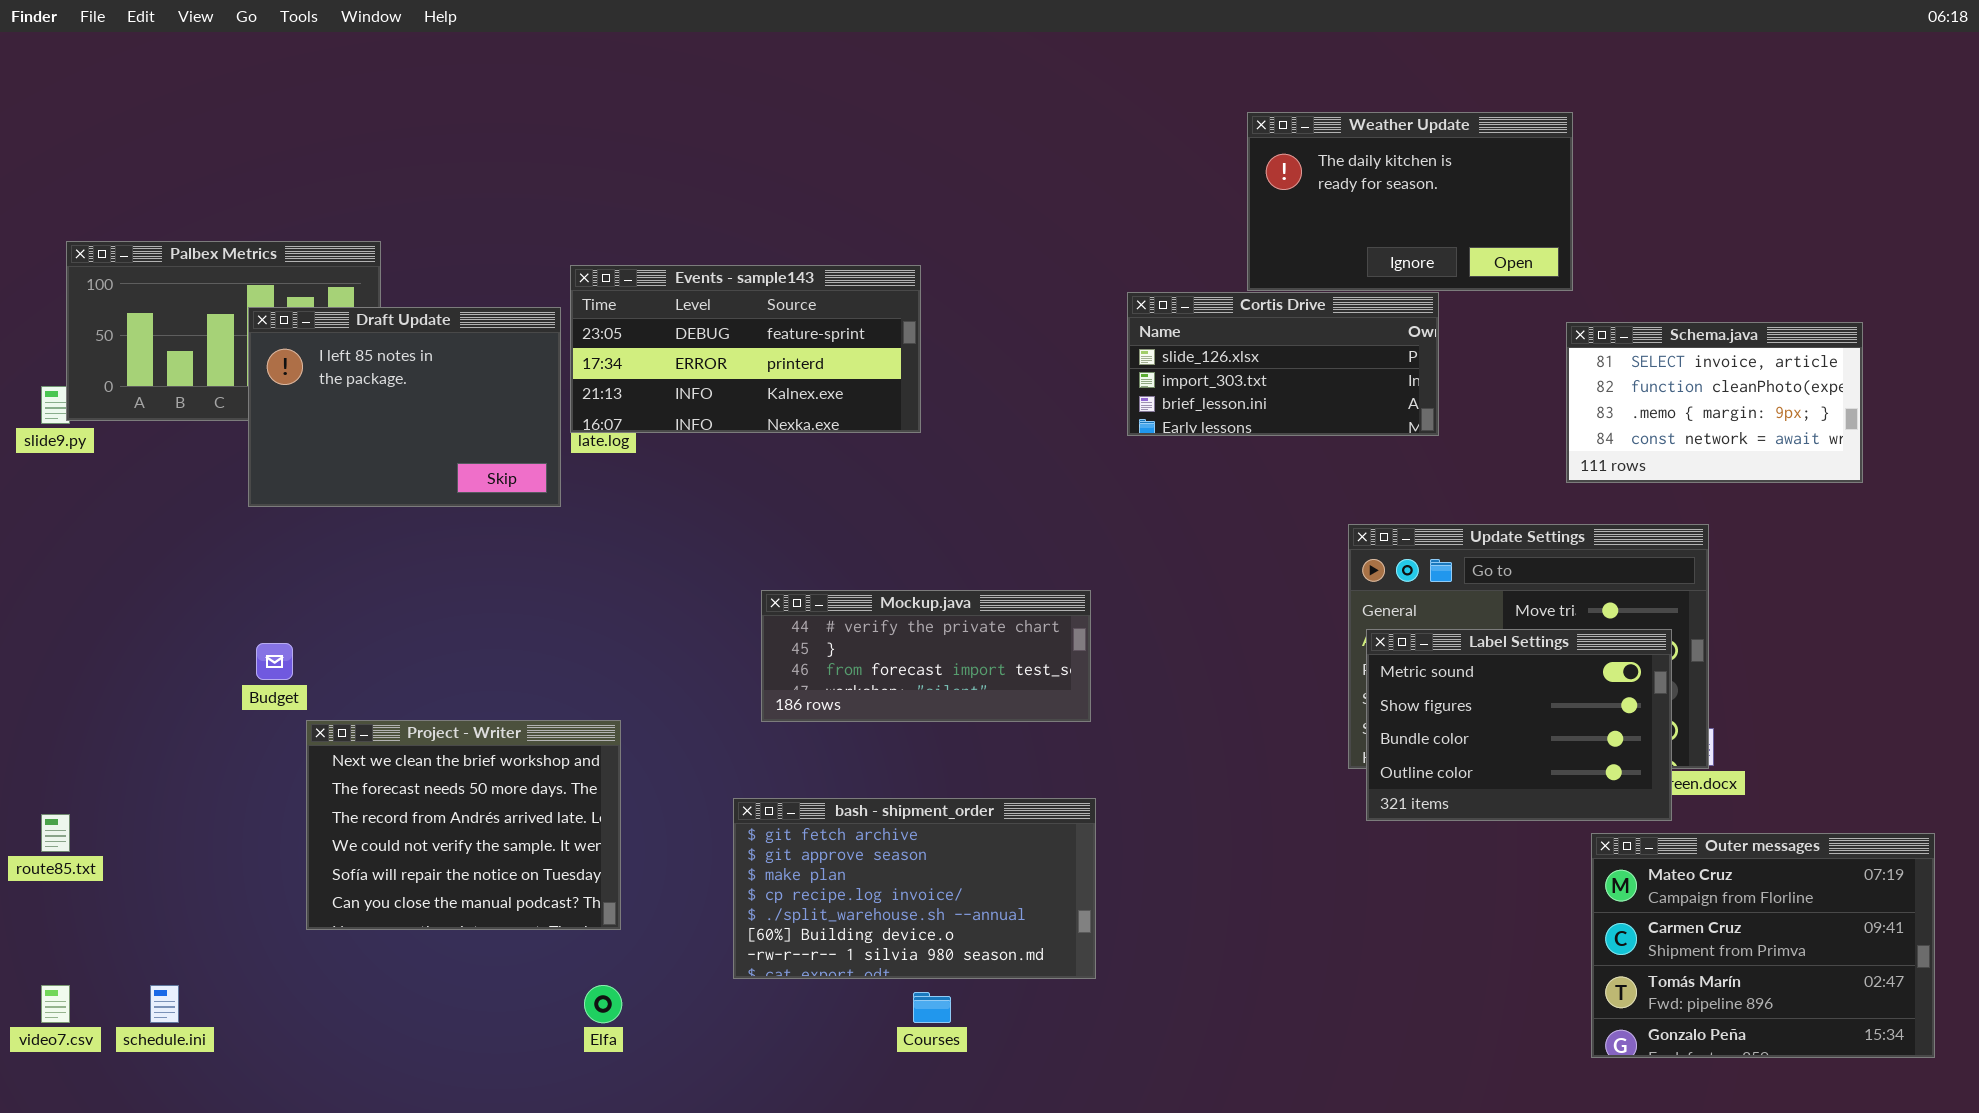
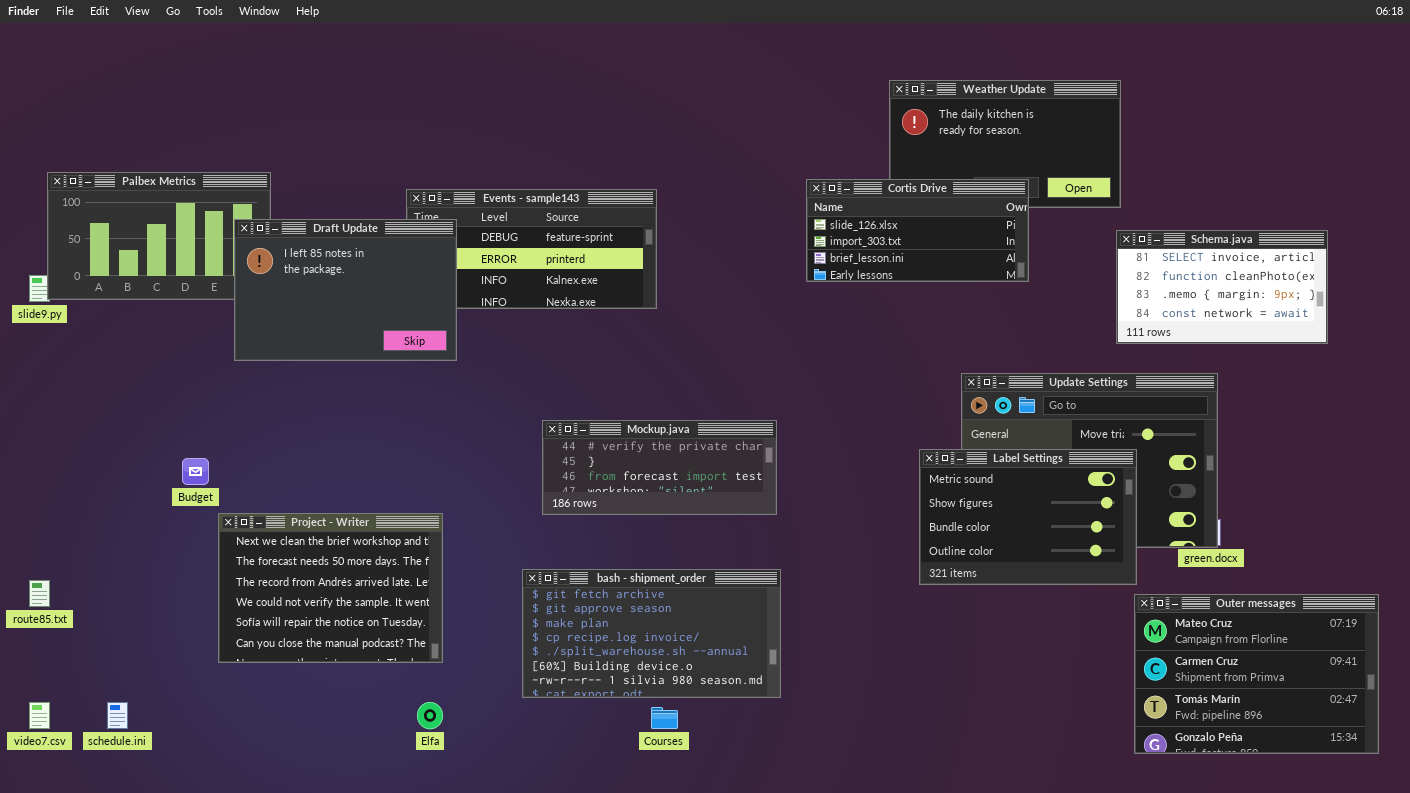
Cortis Drive: [1127,292,1439,436] -> [806,179,1029,282], moved
Draft Update: [248,307,561,507] -> [234,219,457,361], moved
Label Settings: [1366,629,1672,821] -> [919,449,1137,585], moved

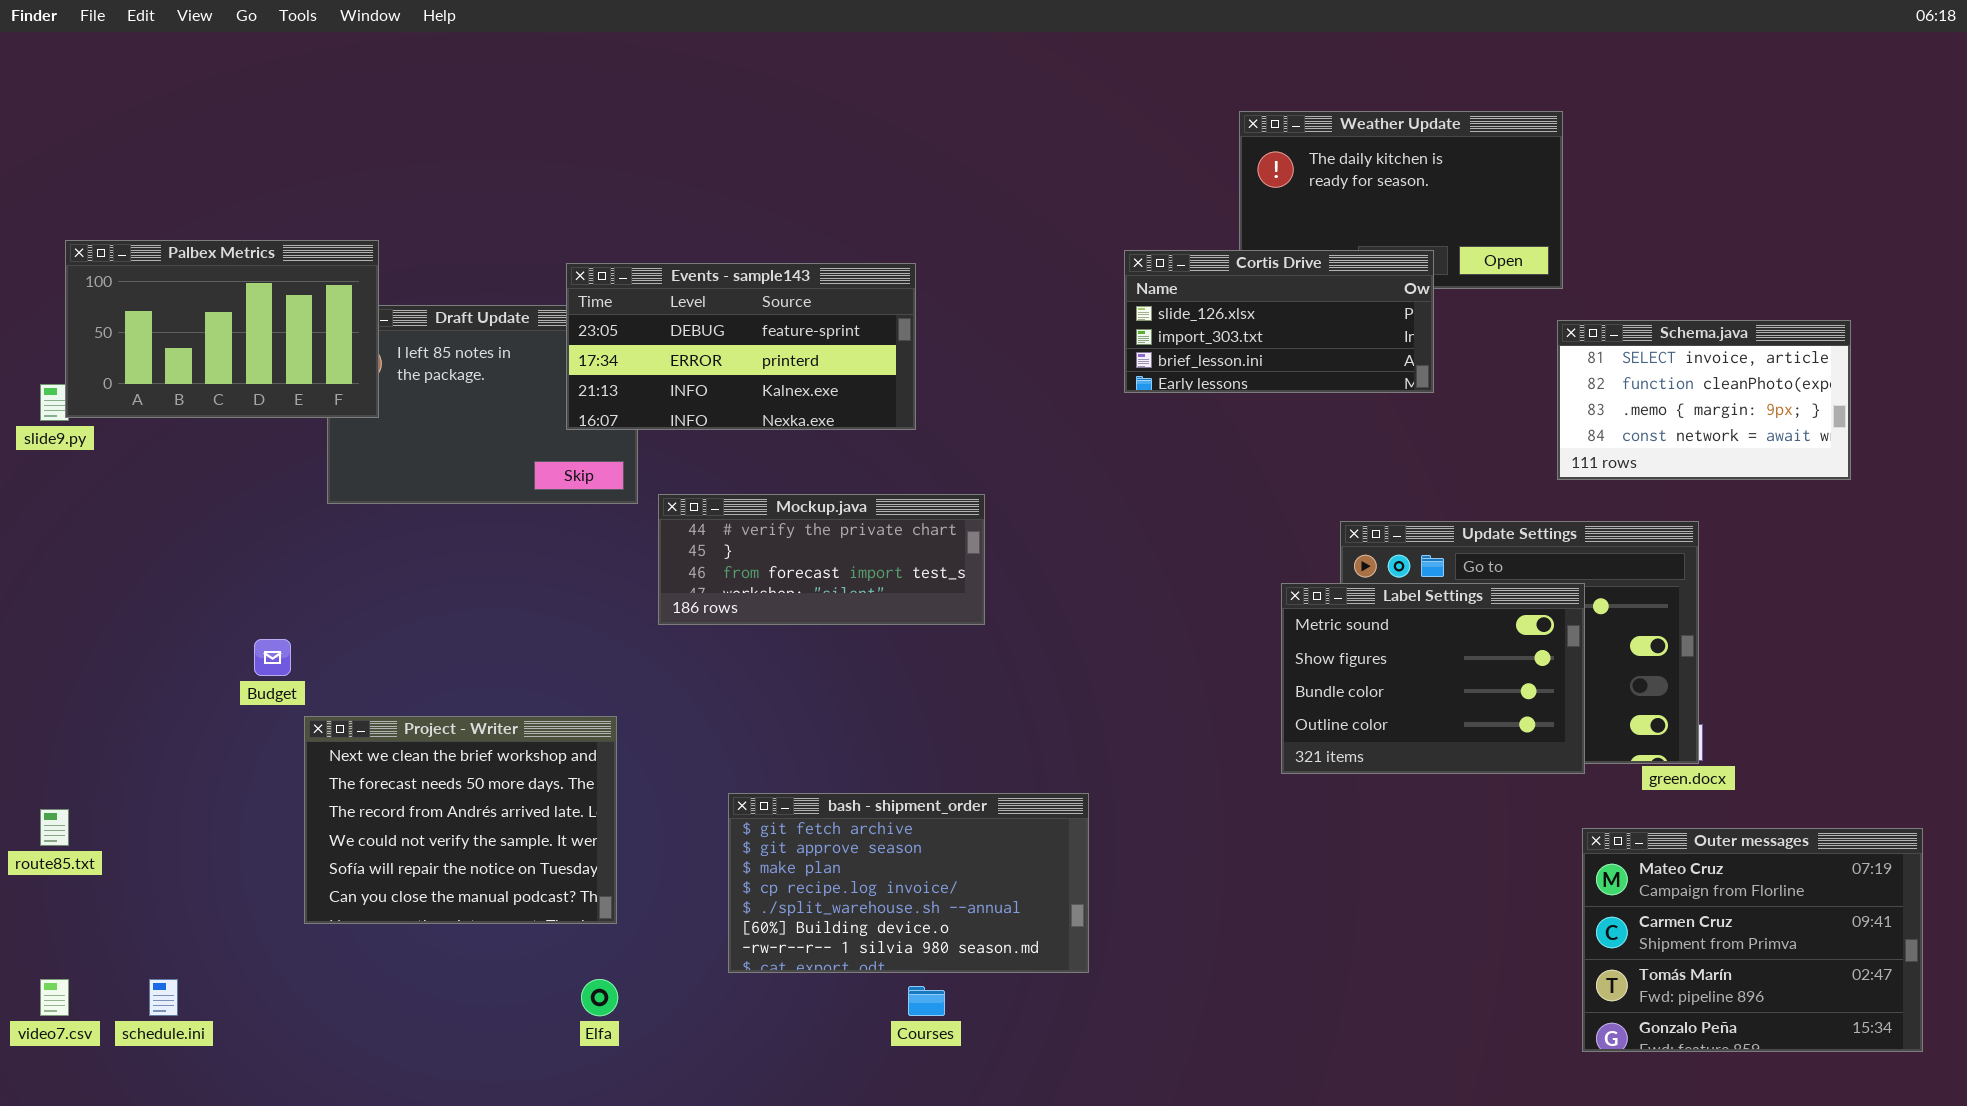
Palbex Metrics: [47,172,271,300] -> [65,240,379,418], raised
Events - sample143: [406,189,657,309] -> [566,263,916,430], raised
Mockup.java: [542,420,777,515] -> [658,494,985,625], moved
Label Settings: [919,449,1137,585] -> [1281,583,1585,774], moved

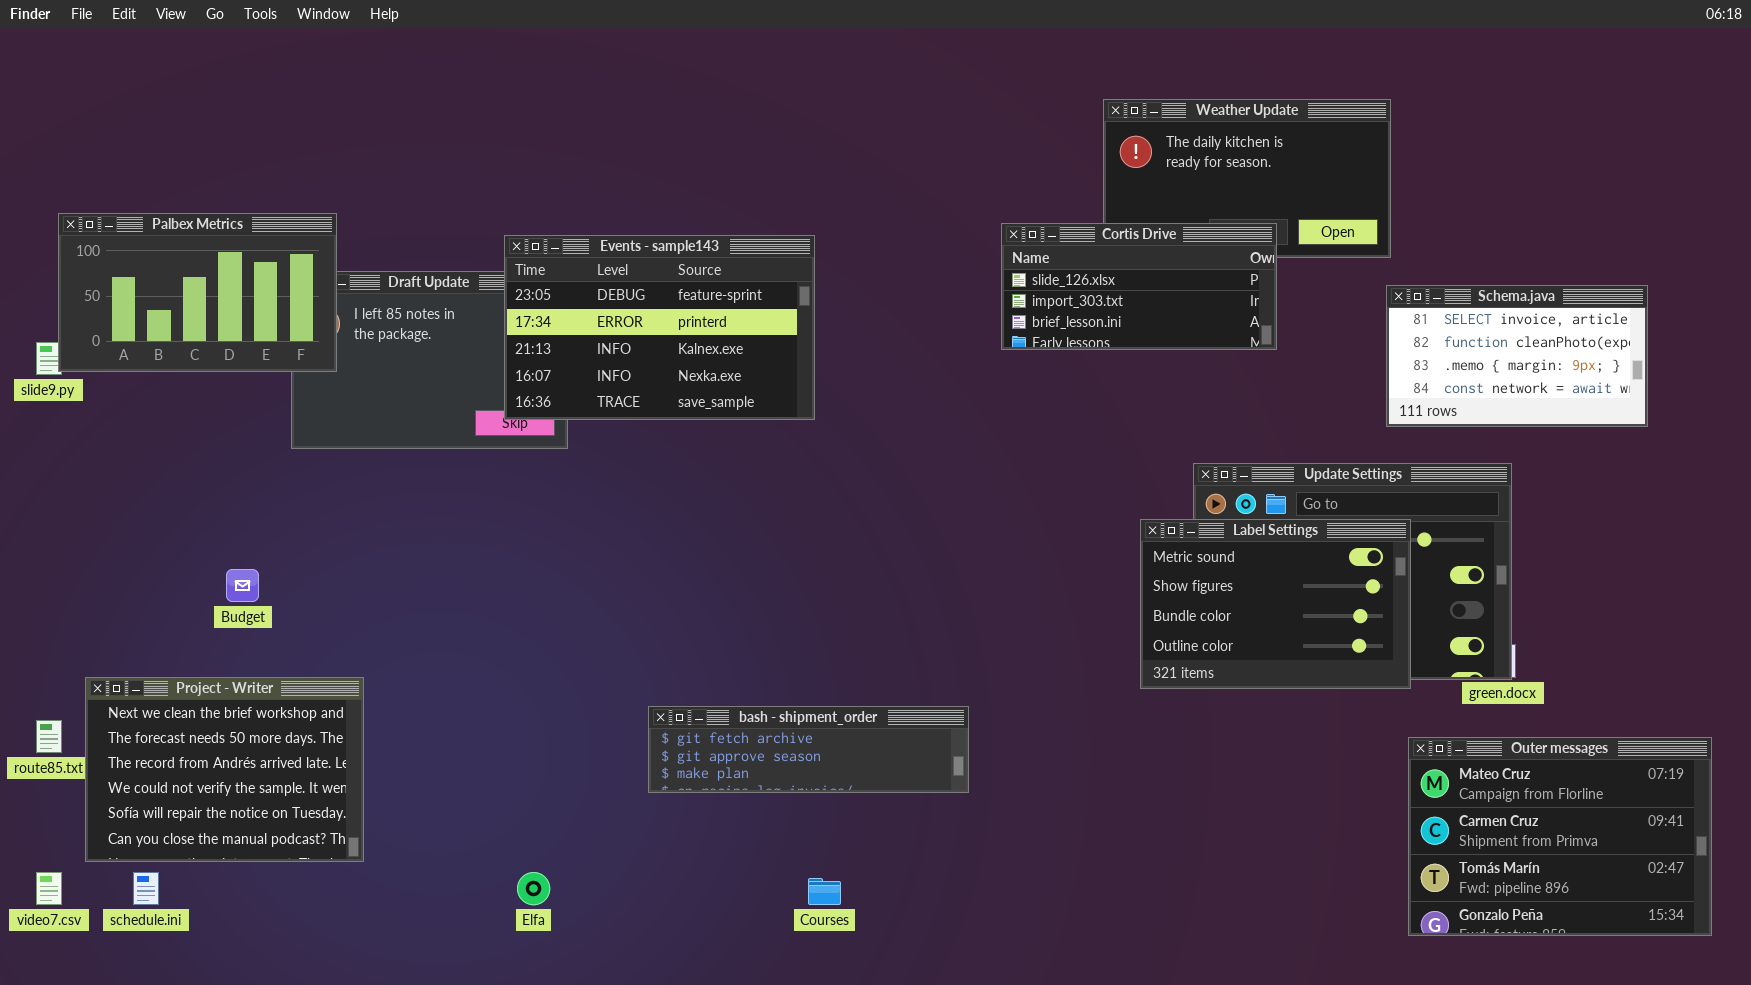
Events - sample143: [566,263,916,430] -> [504,235,815,420], resized
Mockup.java: [658,494,985,625] -> none, closed
Project - Writer: [304,716,617,924] -> [85,677,364,862], moved
bash - shipment_order: [728,793,1089,973] -> [648,706,969,793], resized

